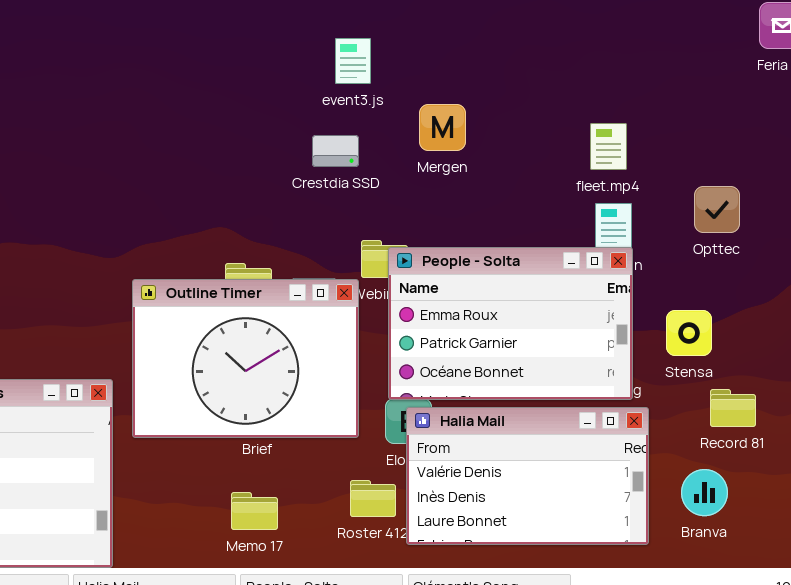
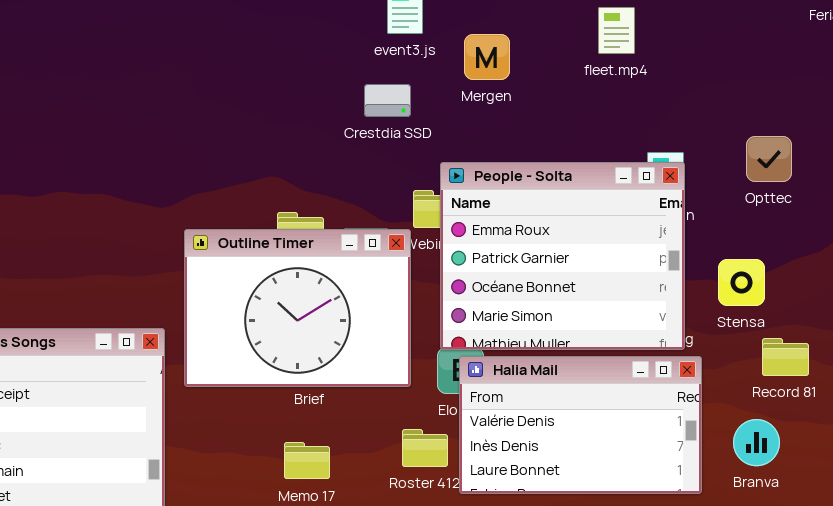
Mergen: [419,104,466,151] -> [464,34,510,80], moved
fleet.mp4: [590,123,627,170] -> [598,7,635,54], moved
People - Solta: [388,247,633,400] -> [440,162,685,350], resized

